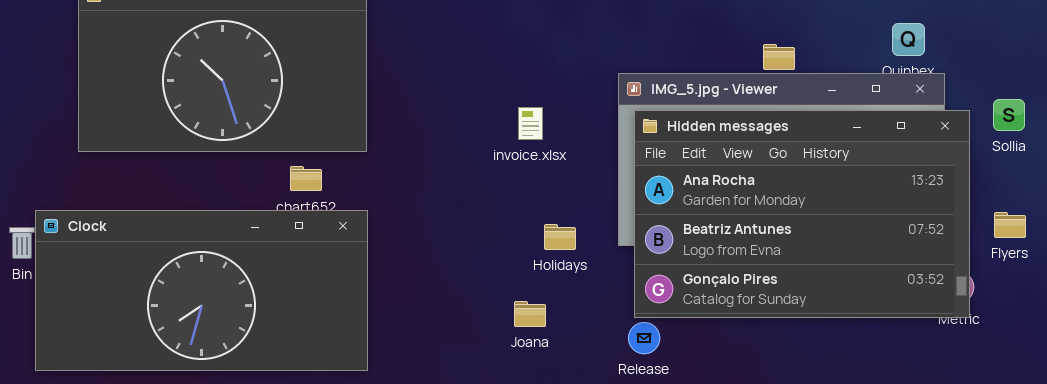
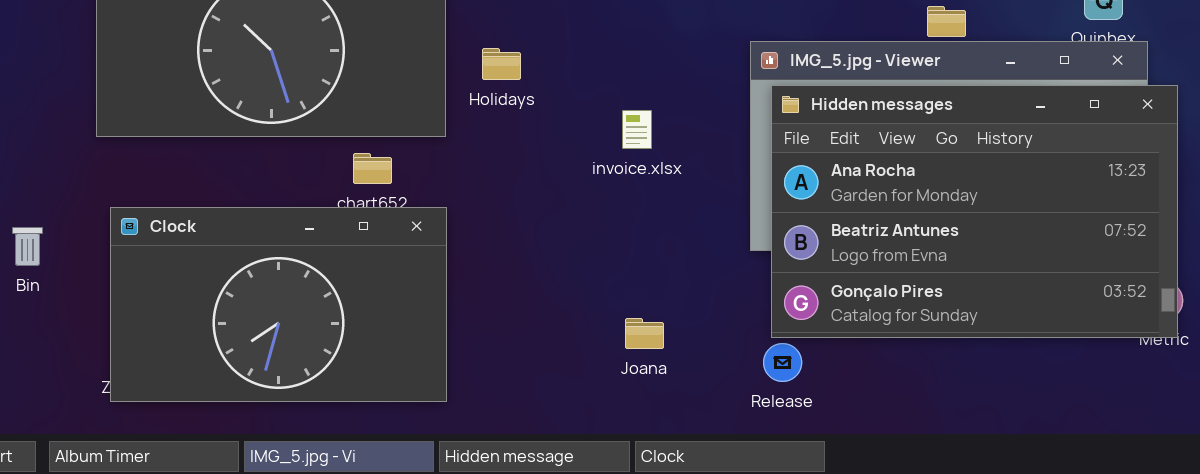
invoice.xlsx: [518,107,543,140] -> [622,110,652,149], moved
Clock: [35,210,368,371] -> [110,207,447,402], resized
Holidays: [544,224,576,250] -> [482,48,521,80], moved

